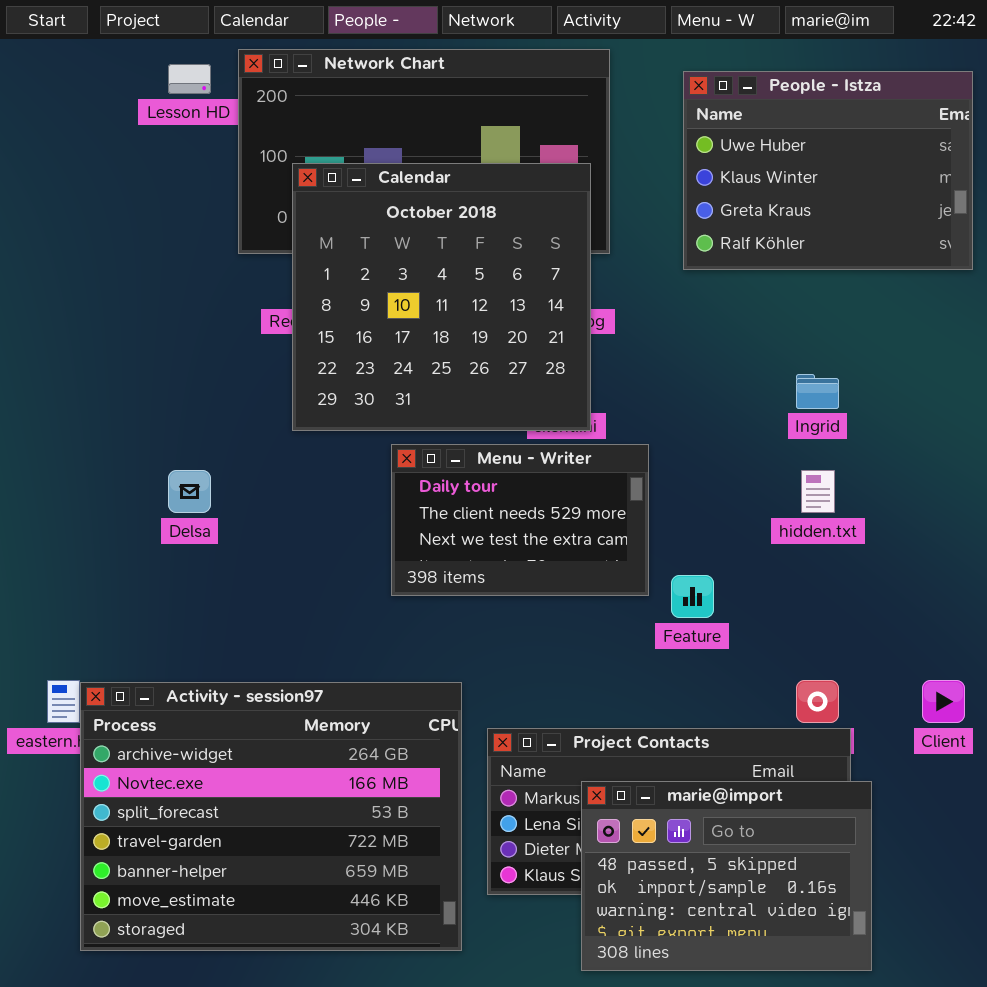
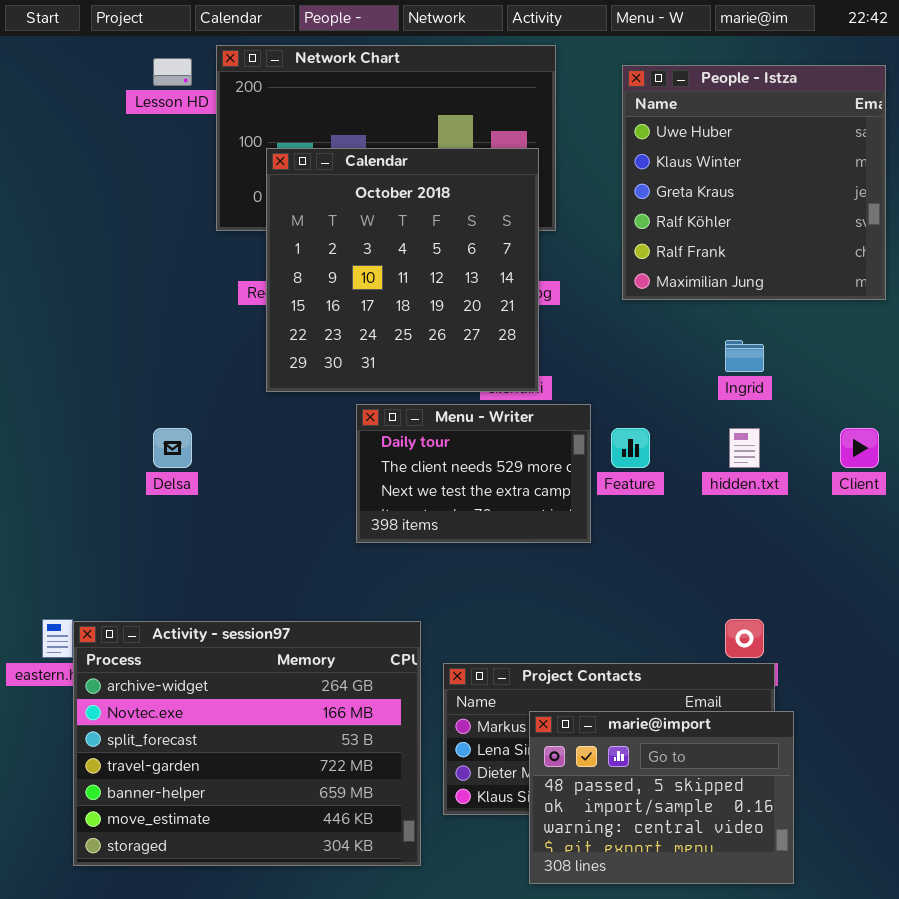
People - Istza: [683,71,973,270] -> [622,65,886,300], resized
Feature: [671,575,714,618] -> [611,428,650,468], moved
Client: [922,680,965,723] -> [840,428,879,468], moved

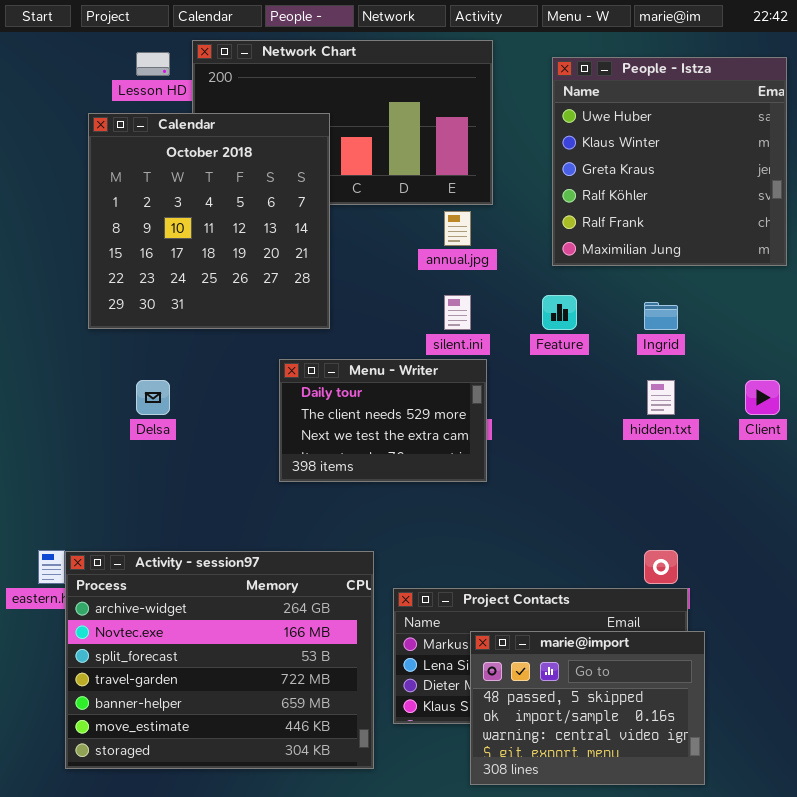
Calendar: [266,148,539,392] -> [88,113,330,329], moved
Menu - Writer: [356,404,591,543] -> [279,359,487,482], moved
Feature: [611,428,650,468] -> [542,295,577,330], moved

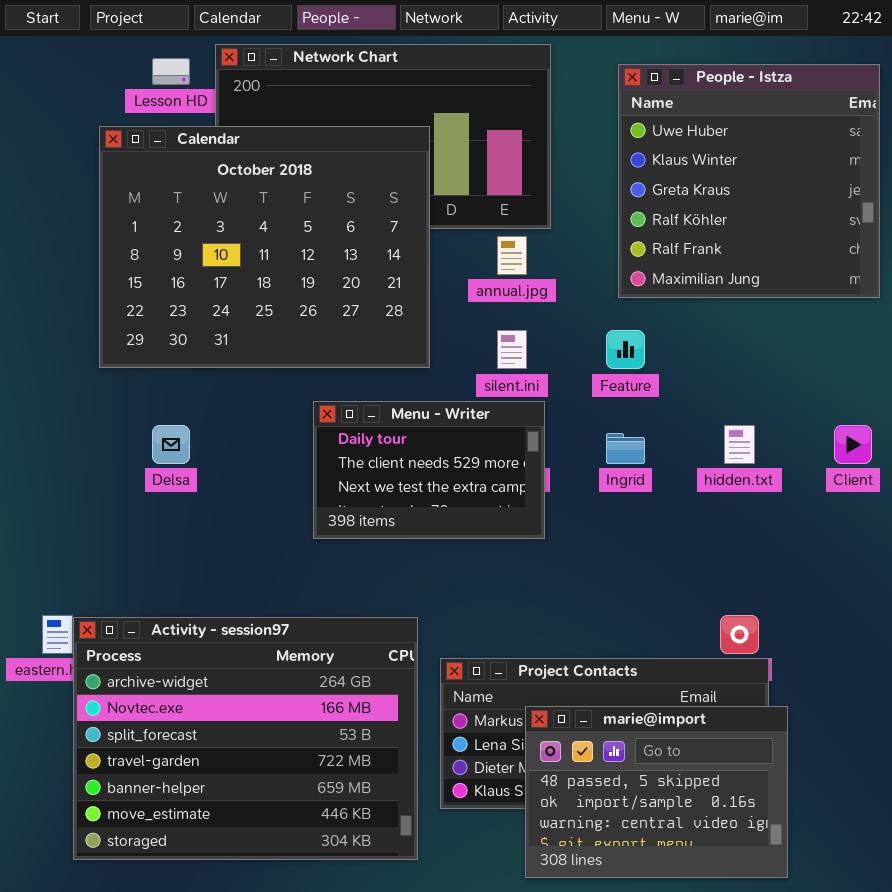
Calendar: [88,113,330,329] -> [99,126,430,368], resized
Ingrid: [644,302,678,330] -> [606,433,645,464], moved

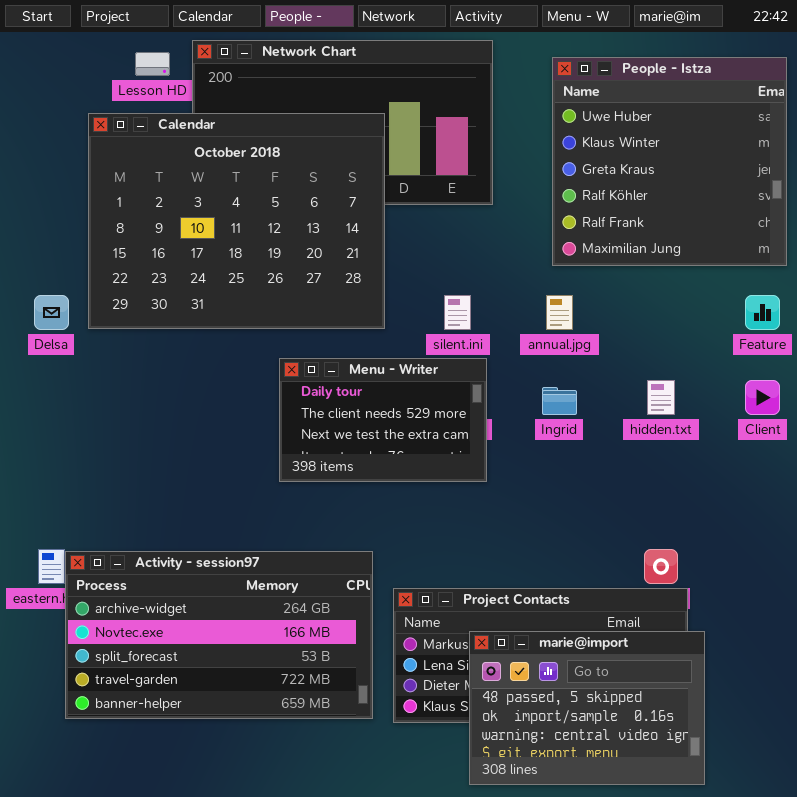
annual.jpg: [497,236,527,275] -> [546,295,573,330], moved
Feature: [606,330,645,369] -> [745,295,780,330], moved
Delsa: [152,425,190,464] -> [34,295,69,330], moved
Activity - session97: [73,617,418,860] -> [65,551,373,719], resized

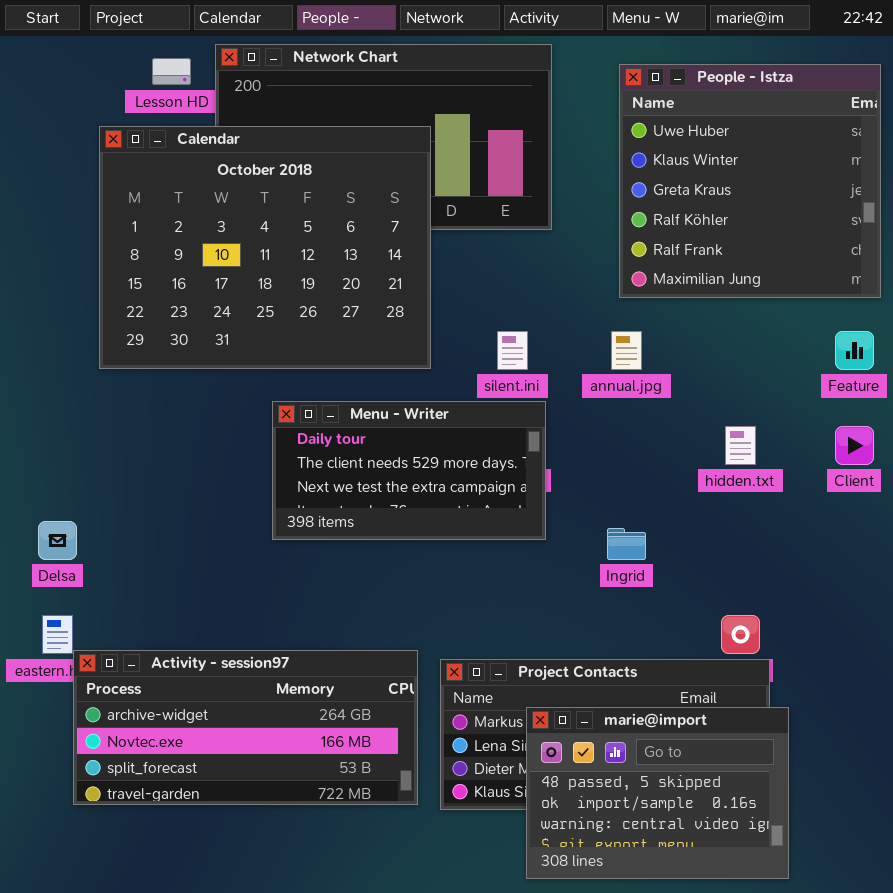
Delsa: [34,295,69,330] -> [38,521,77,560], moved
Menu - Writer: [279,358,487,482] -> [272,401,546,540], resized
Ingrid: [542,387,577,415] -> [607,528,646,560], moved
Activity - session97: [65,551,373,719] -> [73,650,418,805], resized

